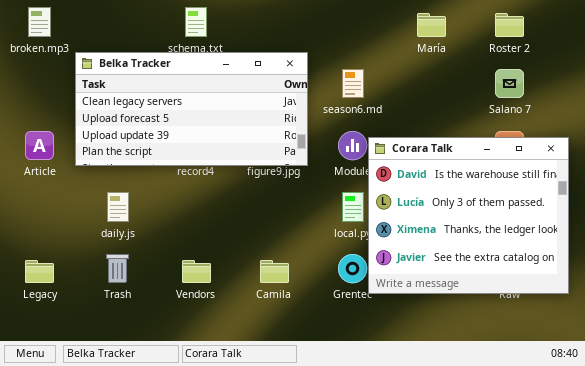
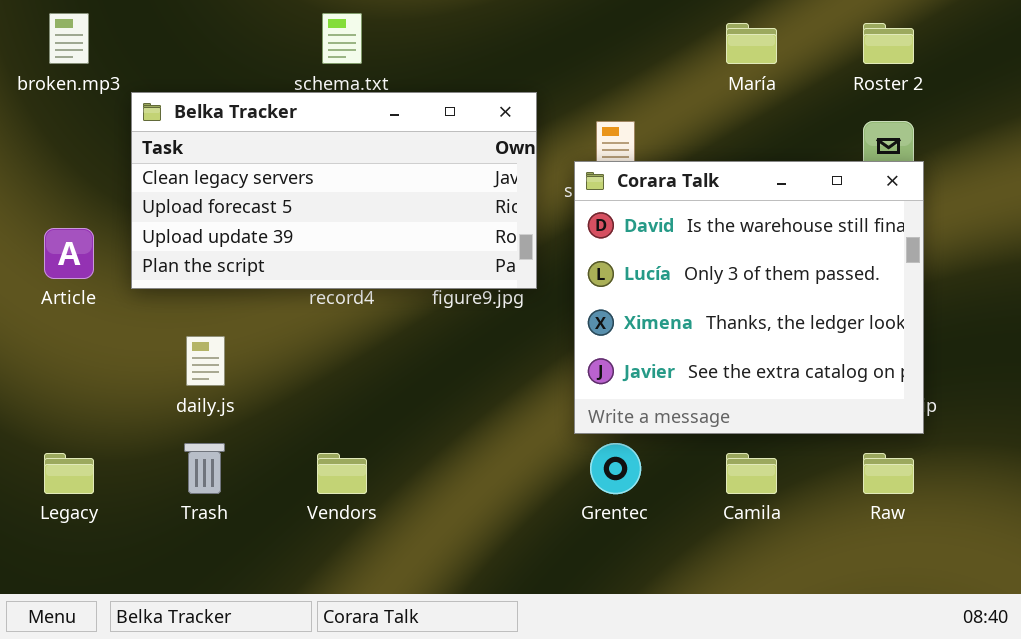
Corara Talk: [368,137,569,294] -> [574,161,924,434], moved
Camila: [260,260,289,283] -> [726,453,777,494], moved

